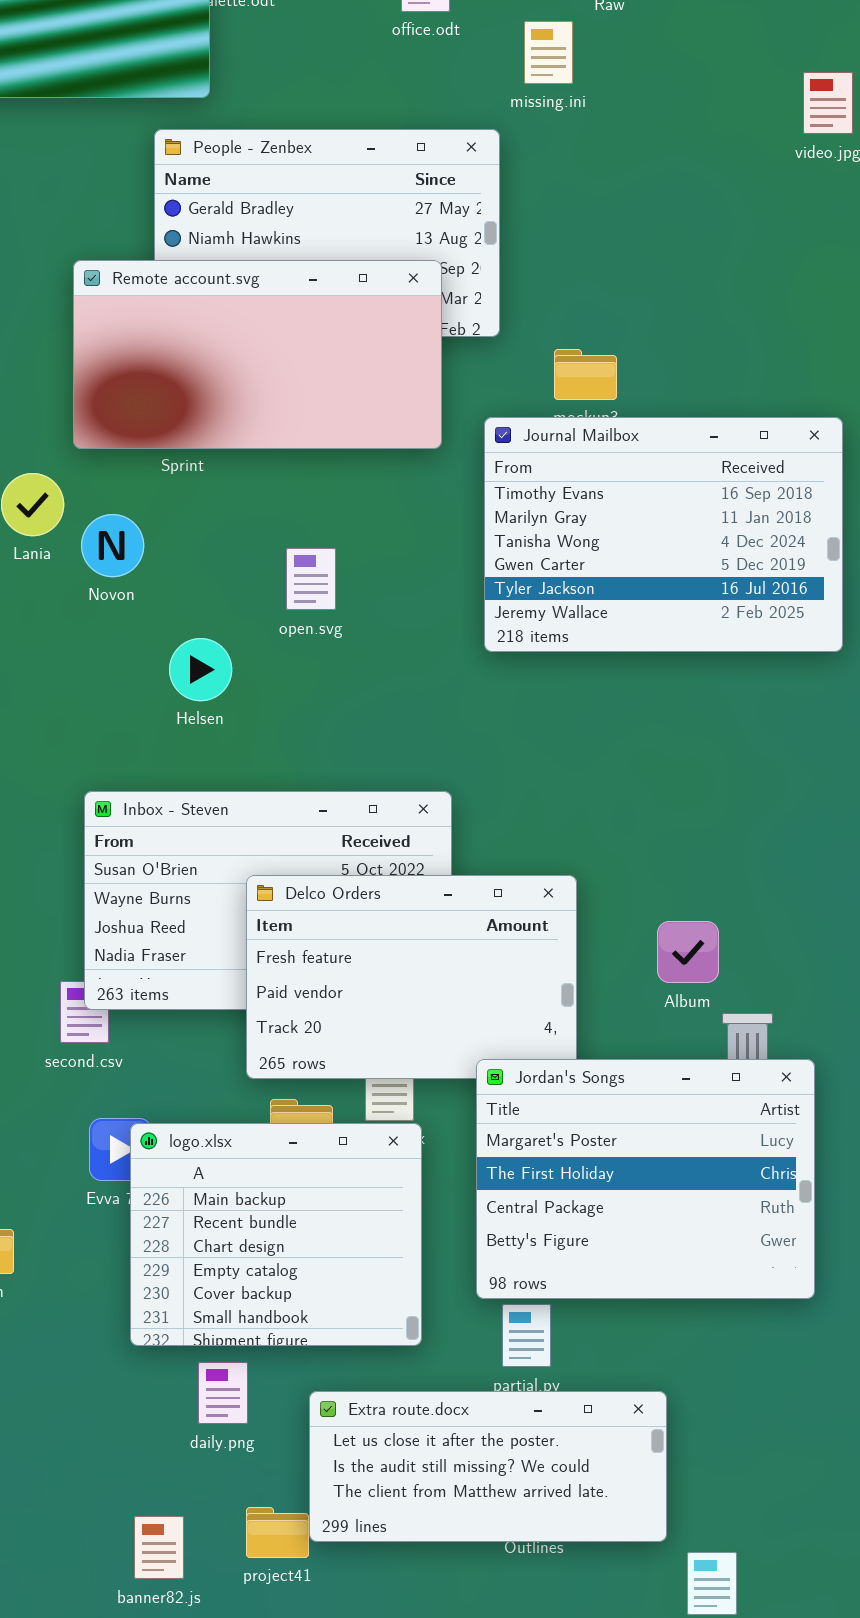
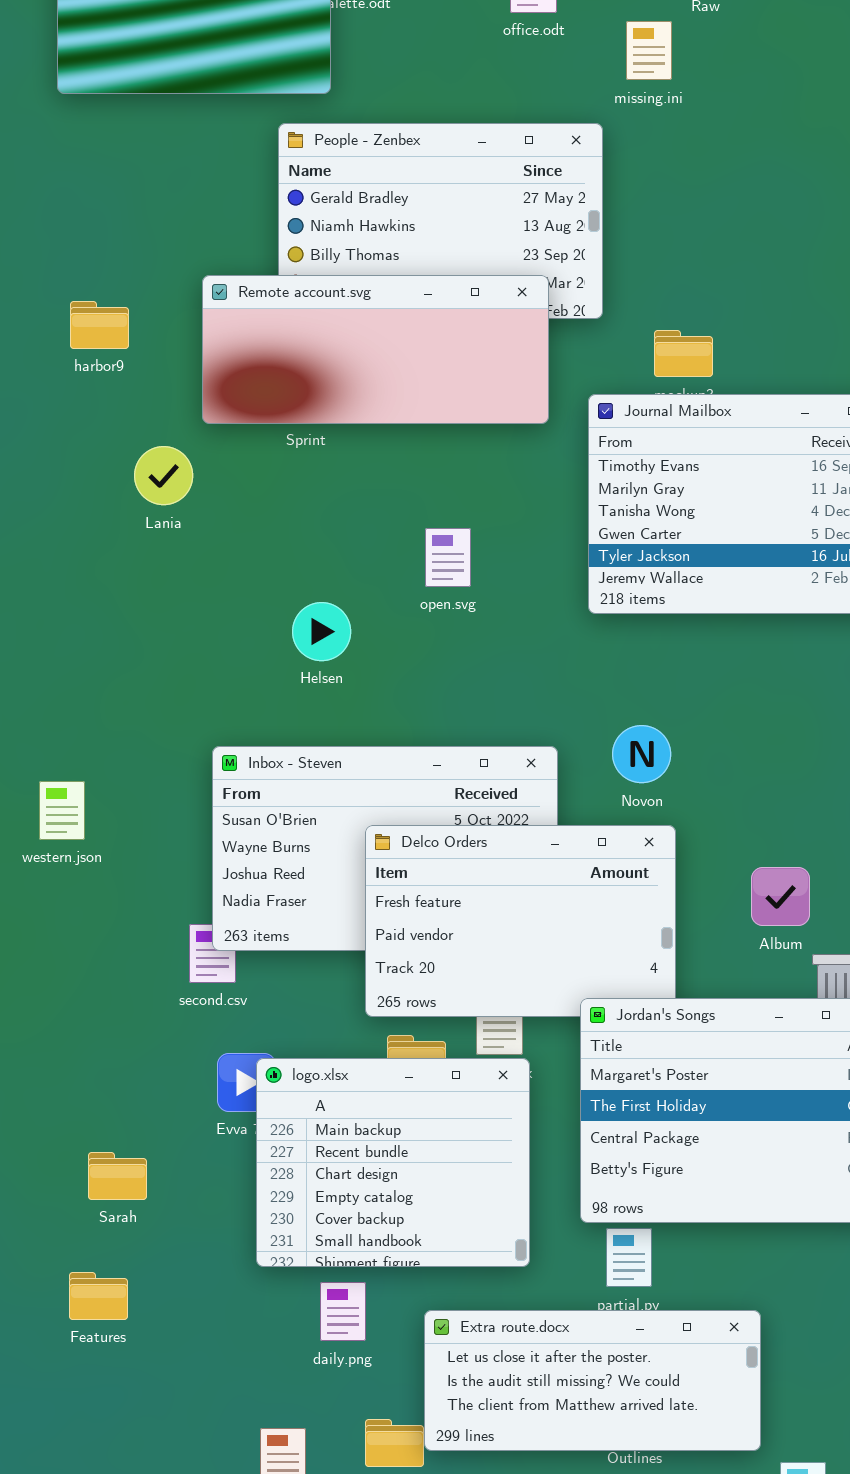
Remote account.svg: [73,260,442,449] -> [202,275,549,424], resized
Novon: [81,514,144,577] -> [612,725,671,783], moved
open.svg: [286,548,336,610] -> [425,528,471,587], moved

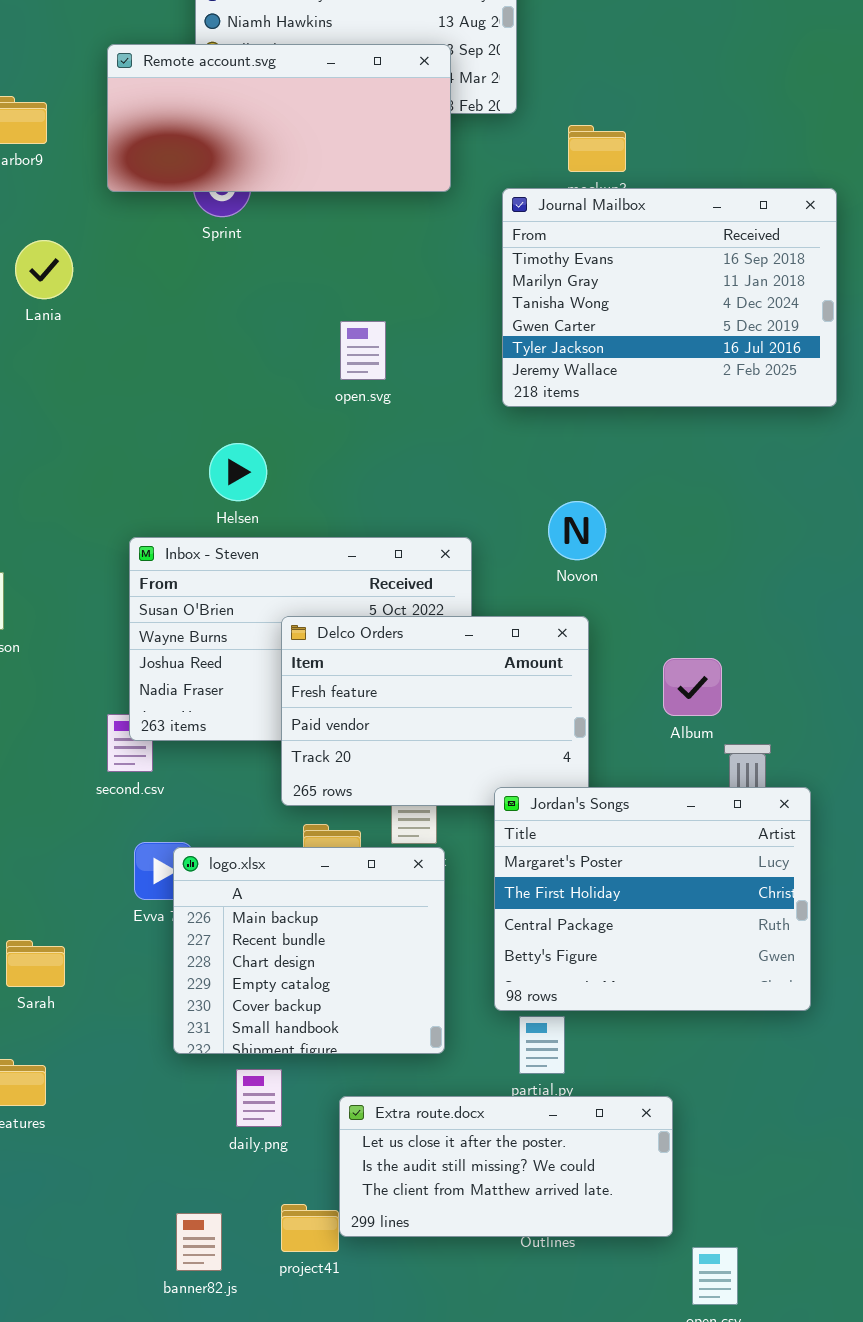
Remote account.svg: [202,275,549,424] -> [107,44,451,192], moved
Lania: [134,446,193,505] -> [15,240,73,299], moved
Helsen: [292,602,351,661] -> [209,443,267,501], moved
Novon: [612,725,671,783] -> [548,501,606,560], moved

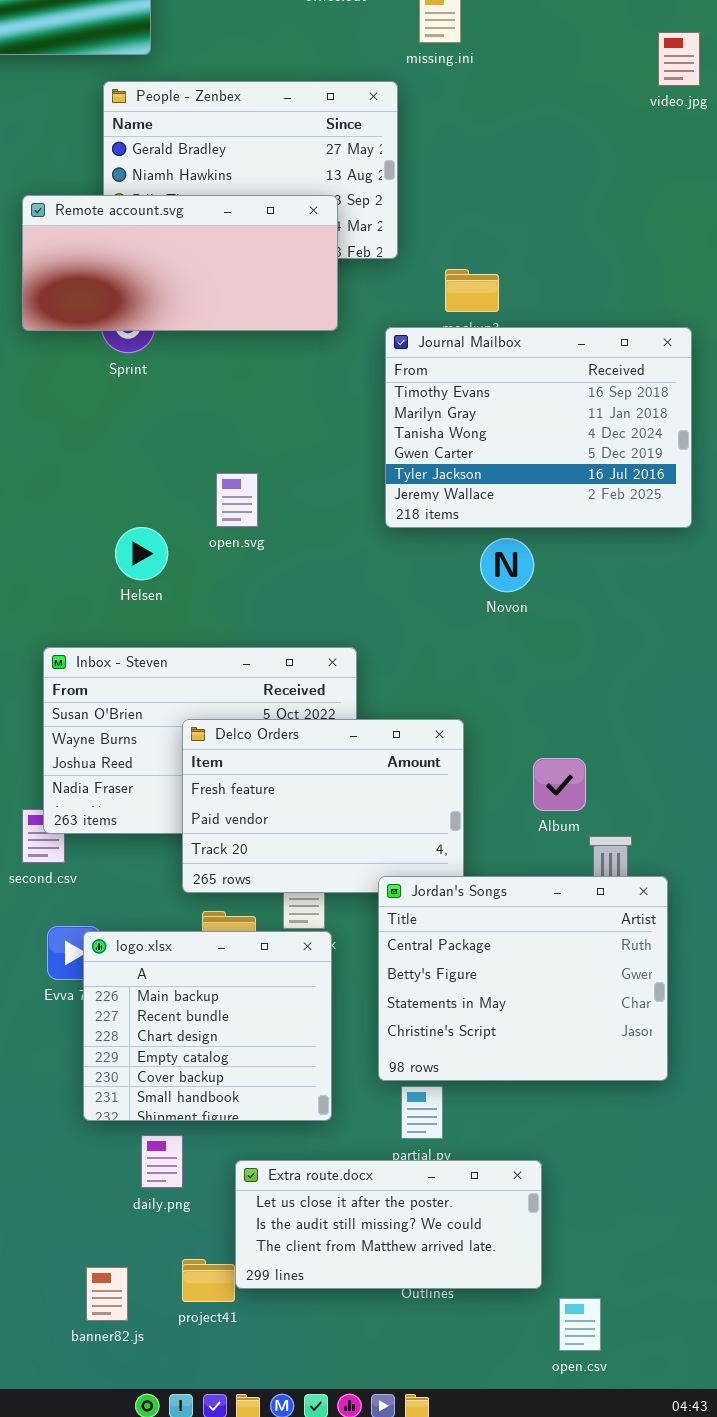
open.svg: [340,321,386,380] -> [216,473,258,527], moved
Helsen: [209,443,267,501] -> [115,527,168,580], moved
Novon: [548,501,606,560] -> [480,538,534,592], moved
Jordan's Songs: [494,787,811,1011] -> [378,876,668,1081], scrolled down 2 rows

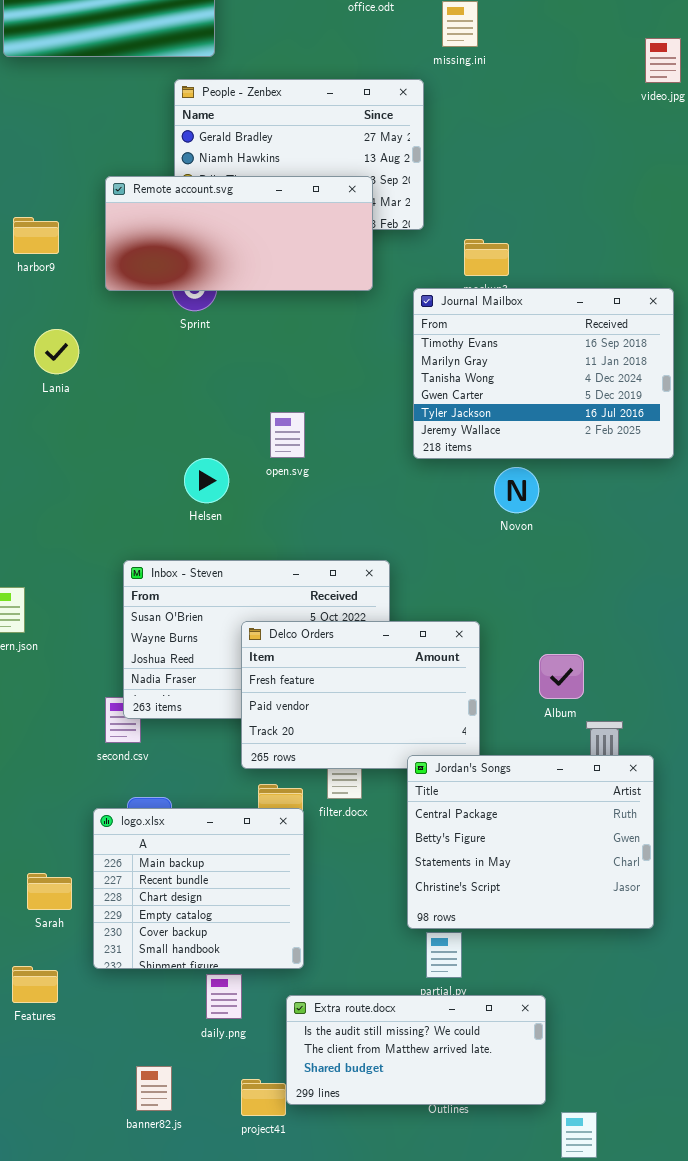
logo.xlsx: [83,931,332,1121] -> [93,808,304,969], moved
Extra route.docx: [235,1160,542,1289] -> [286,995,546,1105], scrolled down 1 row
banner82.js: [86,1267,128,1321] -> [136,1066,172,1111], moved

